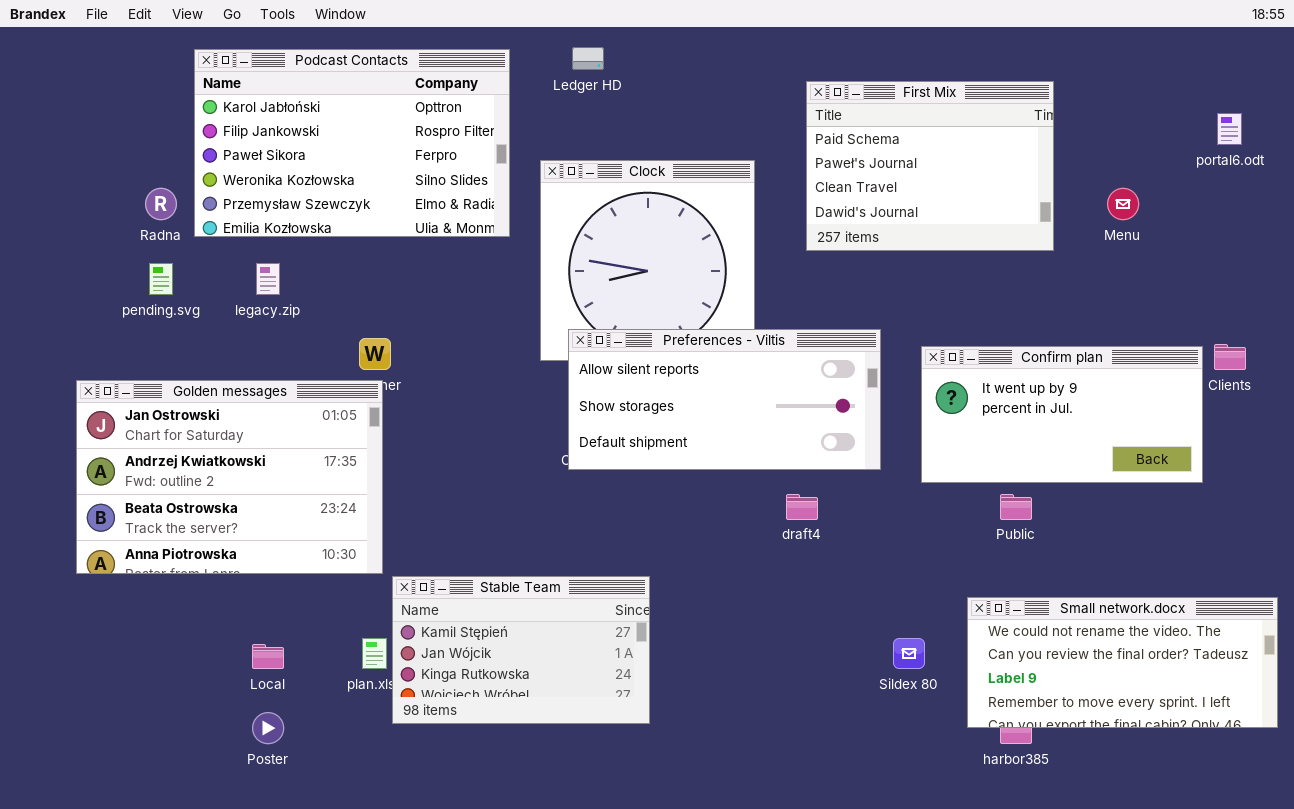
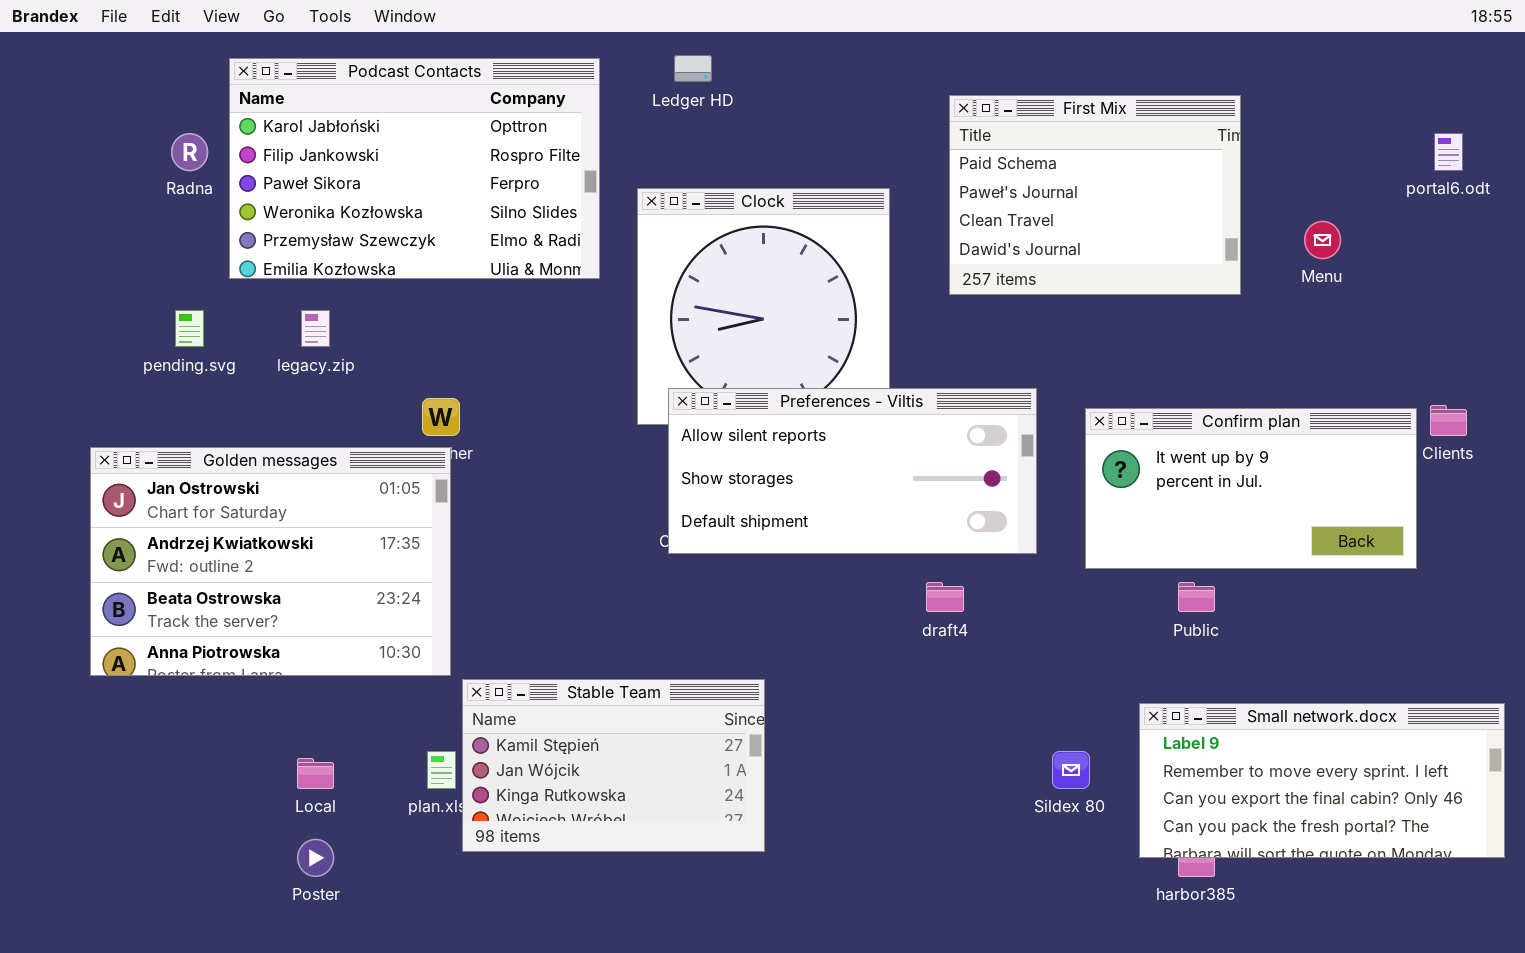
Radna: [145,188,177,220] -> [171,133,208,171], moved
Small network.docx: [967,597,1278,728] -> [1139,703,1505,858], scrolled down 2 rows

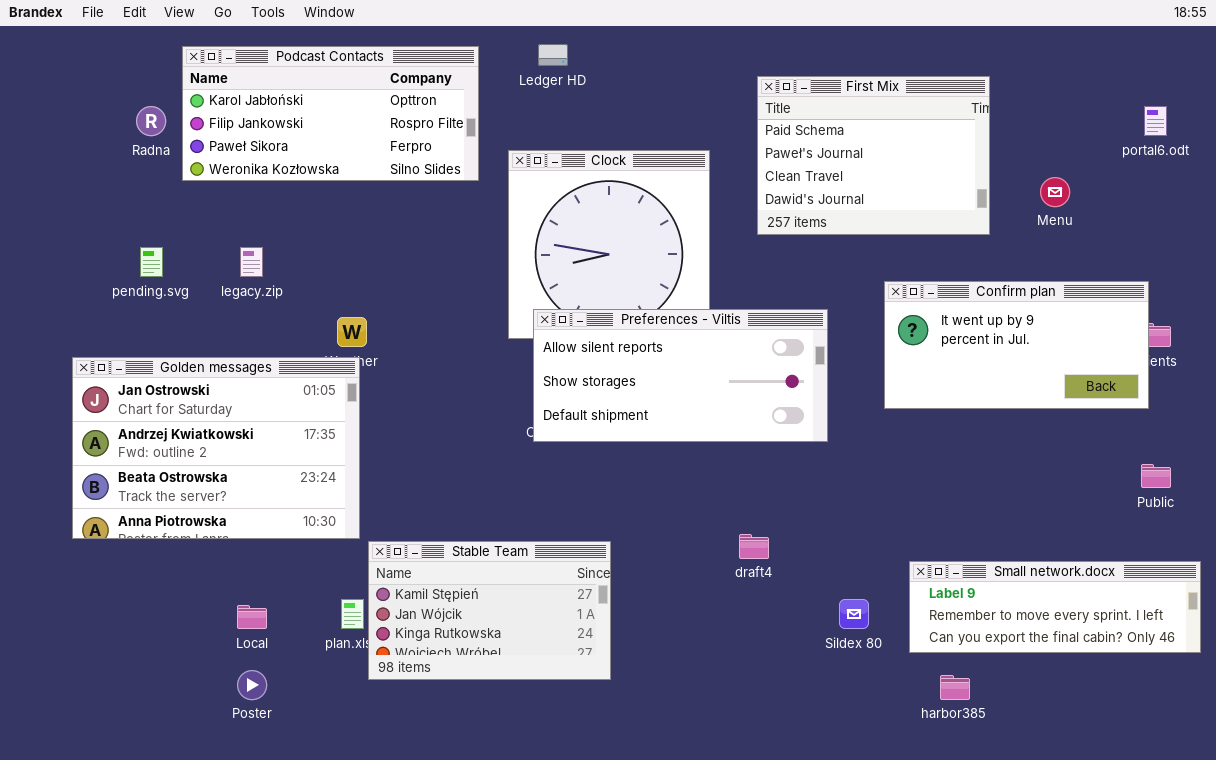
Podcast Contacts: [229,58,600,279] -> [182,46,479,181], resized
Confirm plan: [1085,408,1417,569] -> [884,281,1149,409], moved
draft4: [926,582,964,612] -> [739,534,769,559], moved
Public: [1178,582,1215,612] -> [1141,464,1171,488], moved
Small network.docx: [1139,703,1505,858] -> [909,561,1201,653], resized

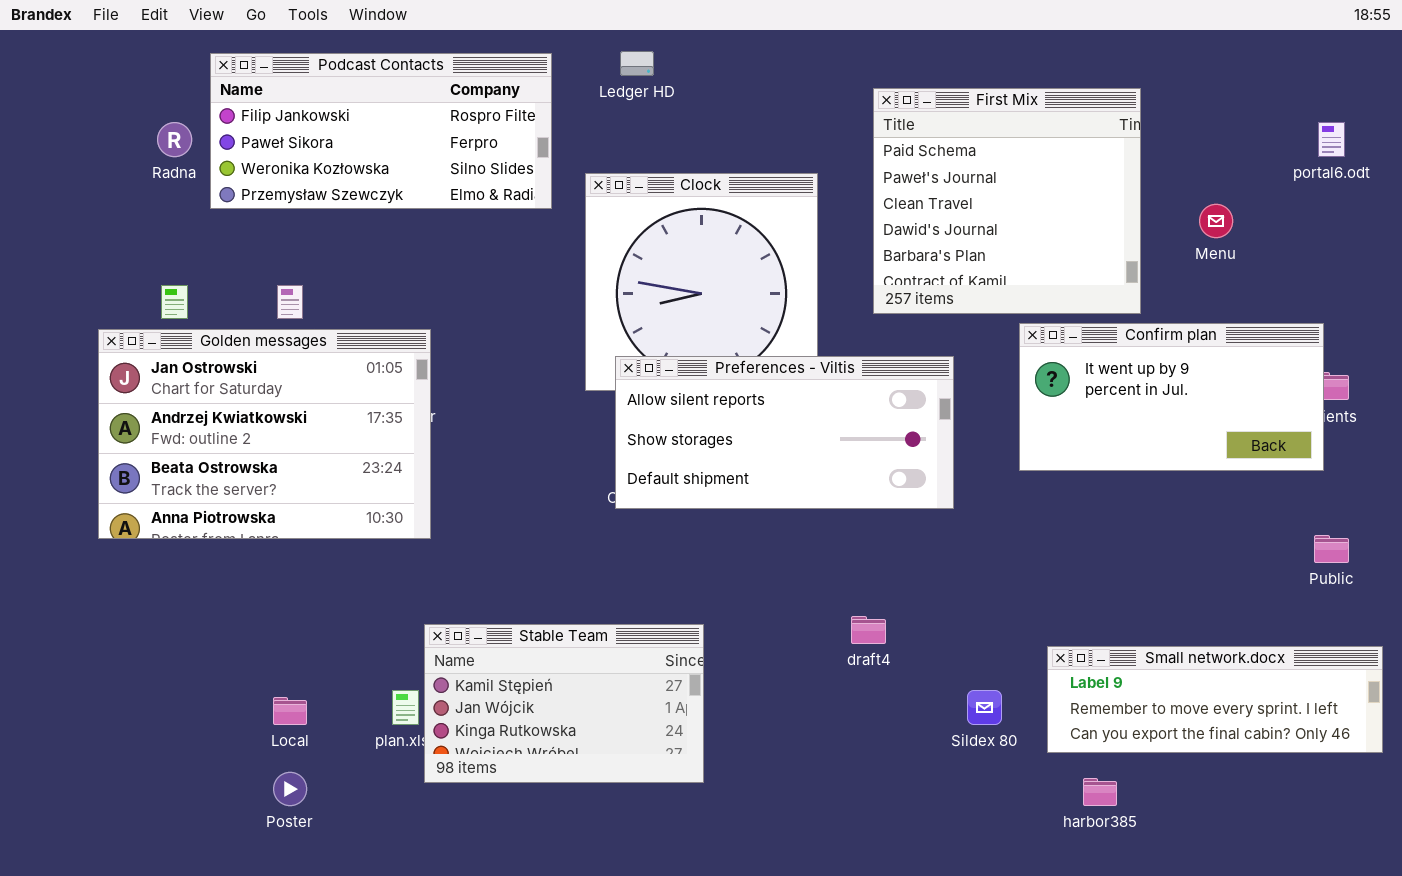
Podcast Contacts: [182,46,479,181] -> [210,53,552,209], scrolled down 1 row
First Mix: [757,76,990,235] -> [873,88,1141,314], resized
Golden messages: [72,357,360,539] -> [98,329,431,539], moved

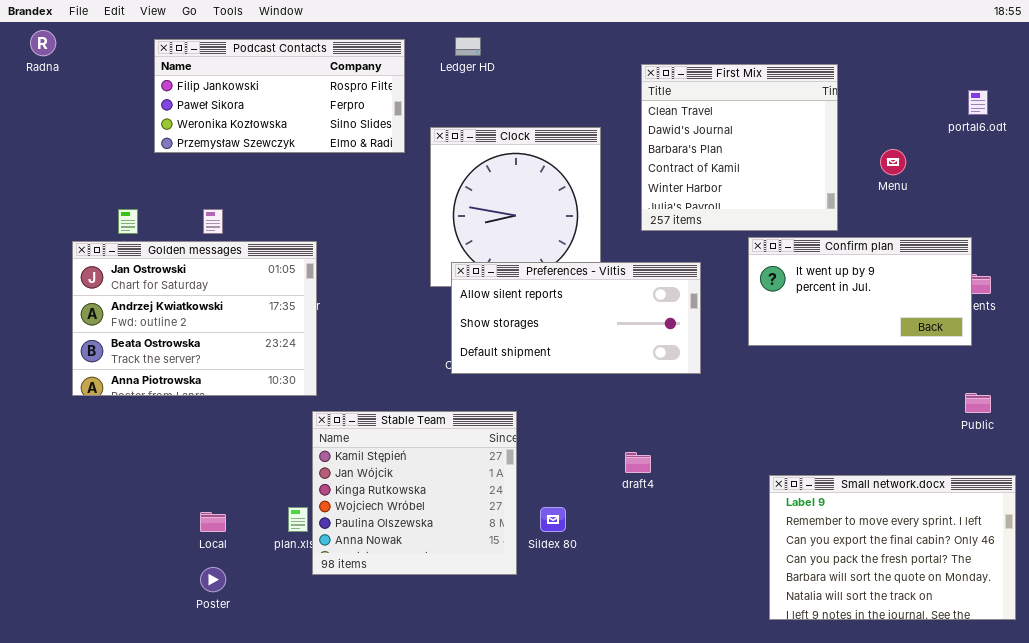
First Mix: [873,88,1141,314] -> [641,64,838,231], scrolled down 2 rows
Radna: [157,122,192,157] -> [30,30,56,56], moved
Stable Team: [424,624,704,783] -> [312,411,517,575], resized
Small network.docx: [1047,646,1383,753] -> [769,475,1016,620], resized
Sildex 80: [967,690,1002,725] -> [540,507,566,532], moved

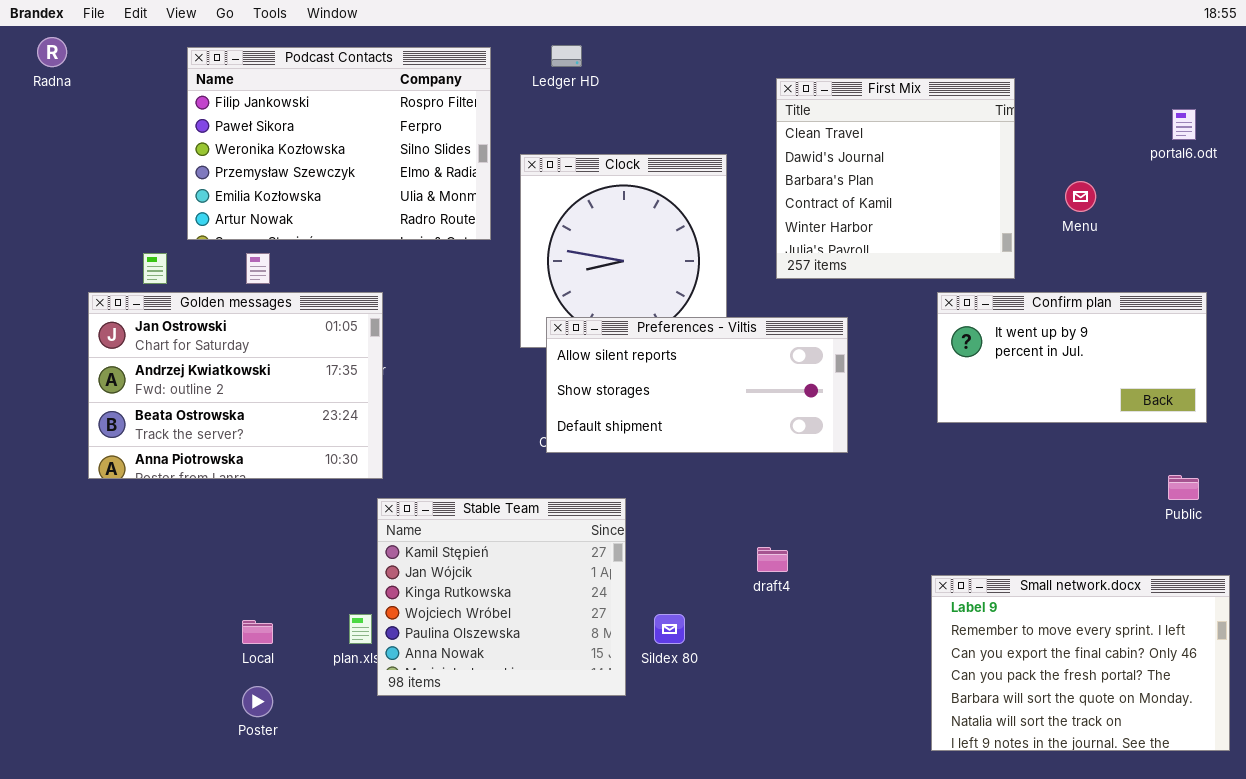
Podcast Contacts: [154,39,405,153] -> [187,47,491,240], resized
Confirm plan: [748,237,972,346] -> [937,292,1207,423], moved

